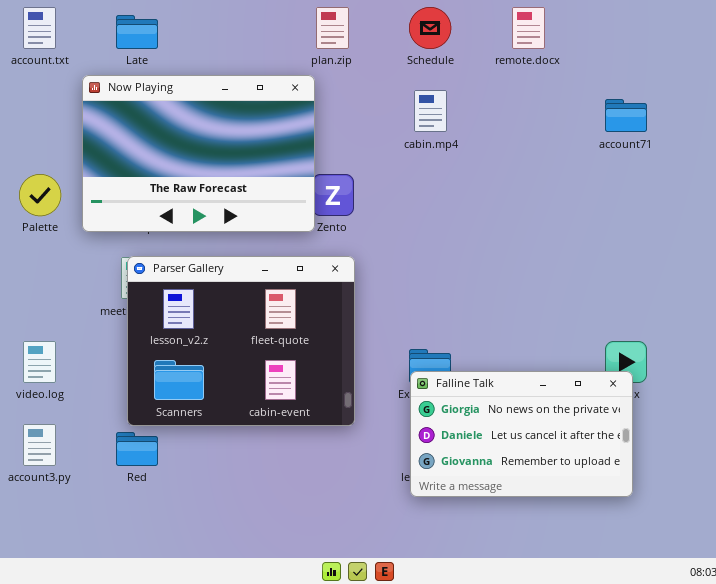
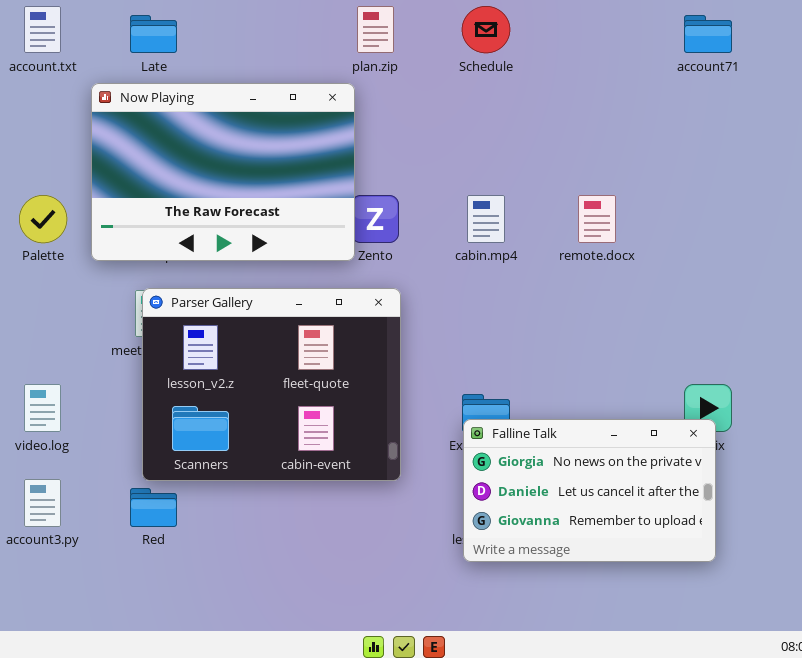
remote.docx: [512,7,545,49] -> [578,195,616,243], moved
cabin.mp4: [414,90,447,132] -> [467,195,505,243], moved
account71: [605,99,647,132] -> [684,15,732,53], moved

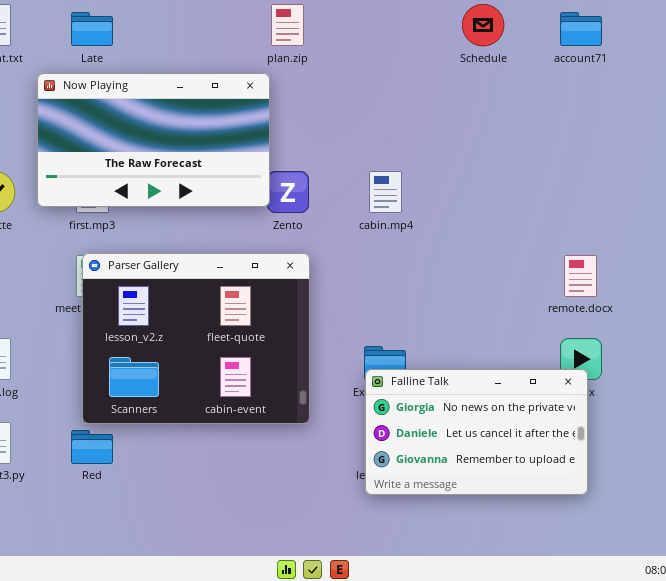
Schedule: [462,6,510,53] -> [462,4,504,46], moved
Now Playing: [91,83,355,261] -> [37,73,270,207], resized
remote.docx: [578,195,616,243] -> [564,255,597,297], moved

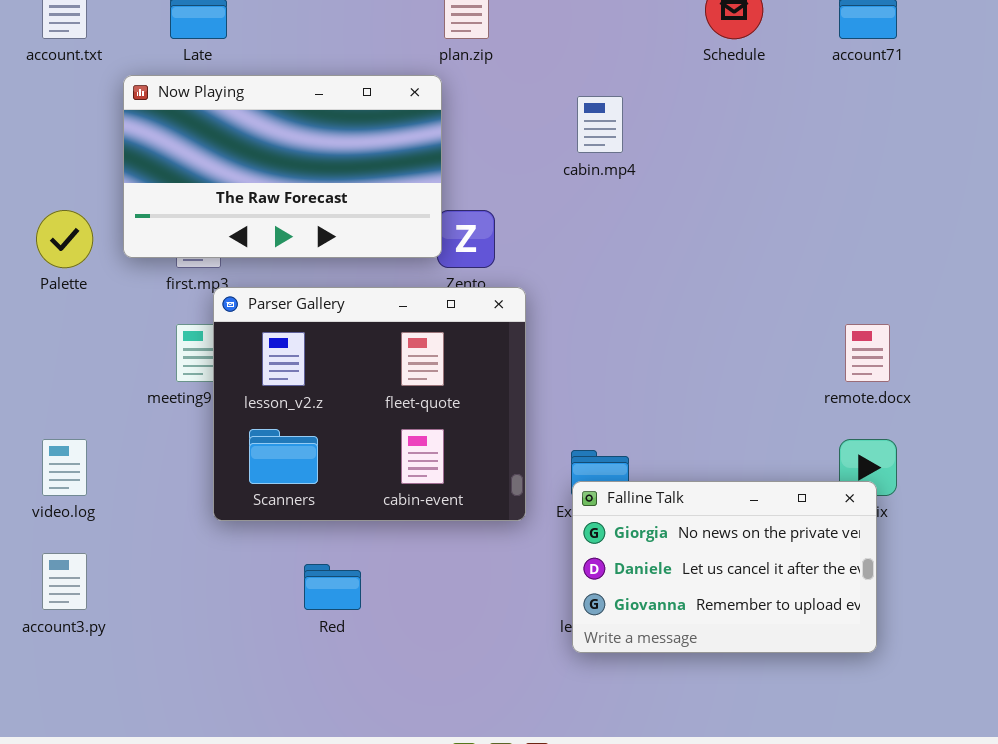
cabin.mp4: [369,171,402,213] -> [577,96,623,153], moved
Parser Gallery: [82,253,310,424] -> [213,287,526,521], moved
Red: [71,430,113,464] -> [304,564,361,610], moved

